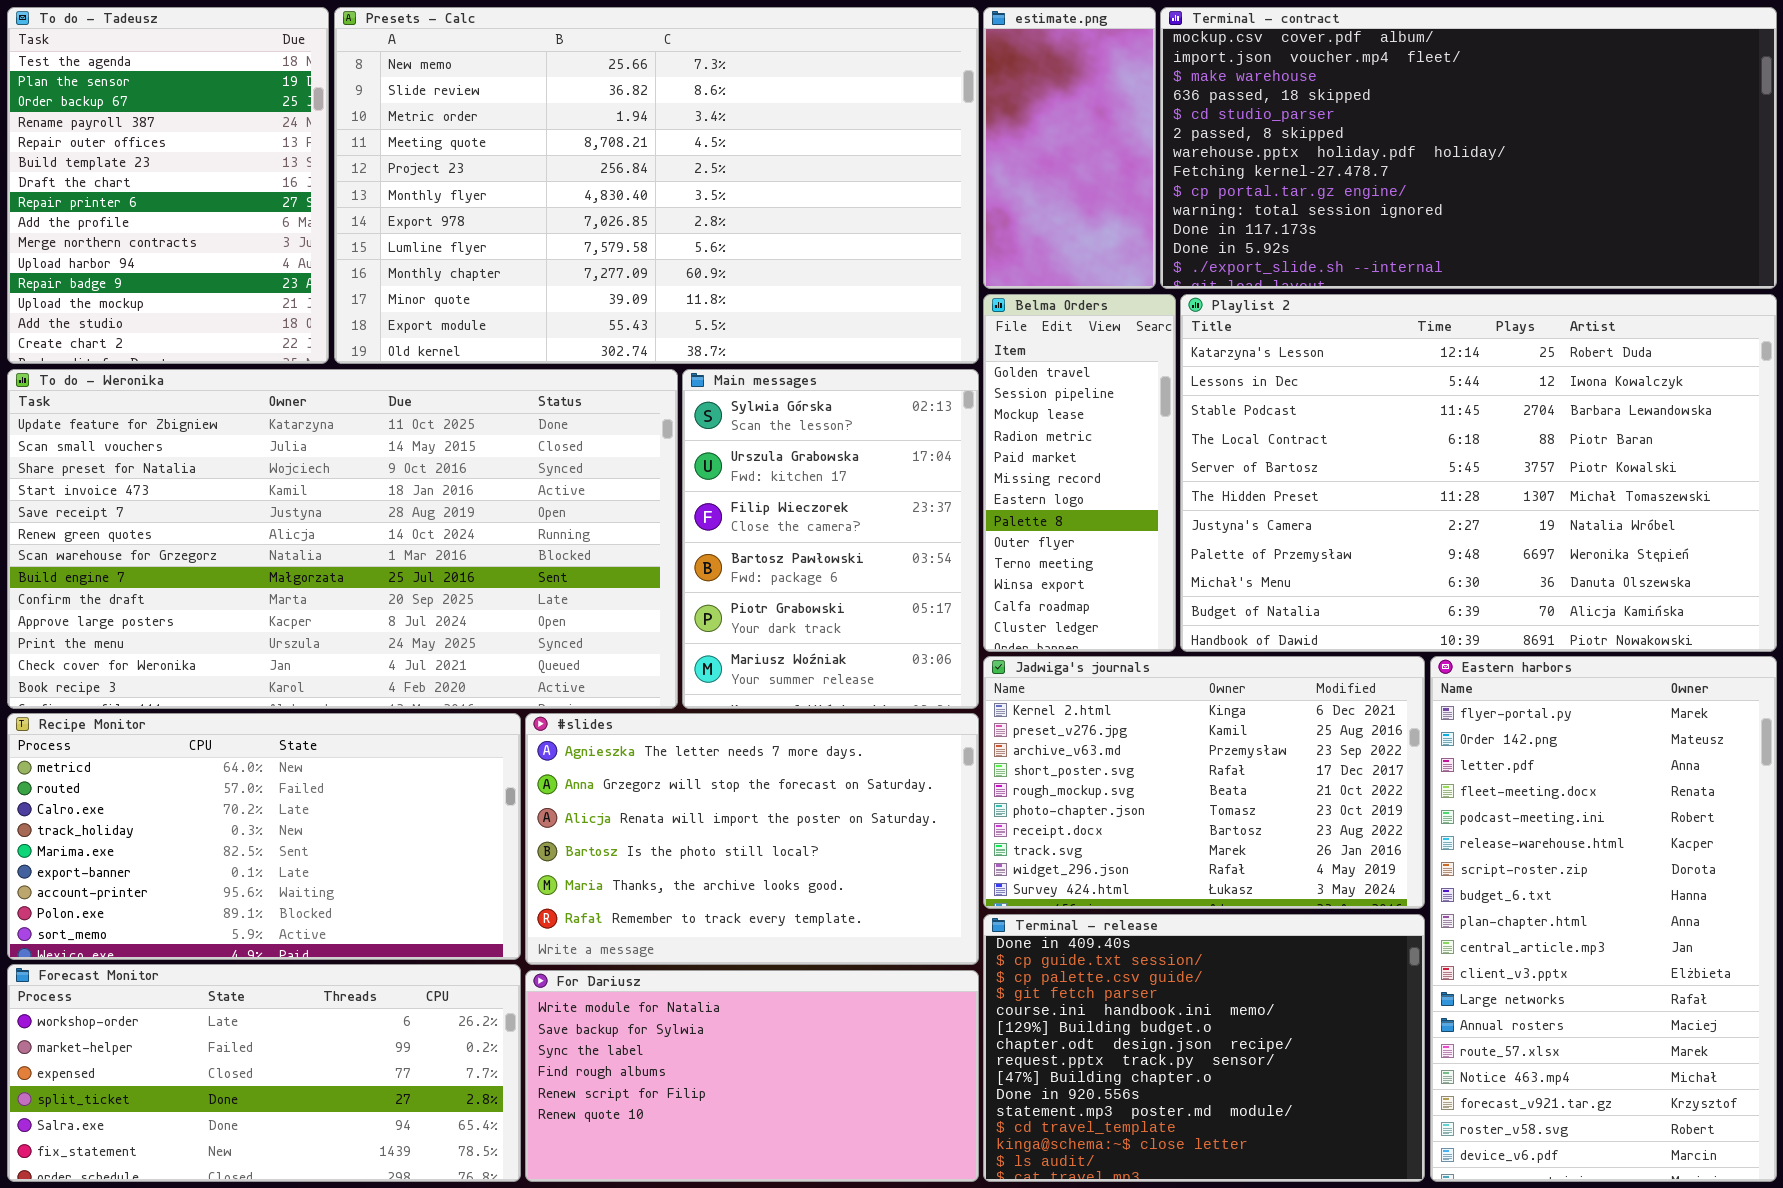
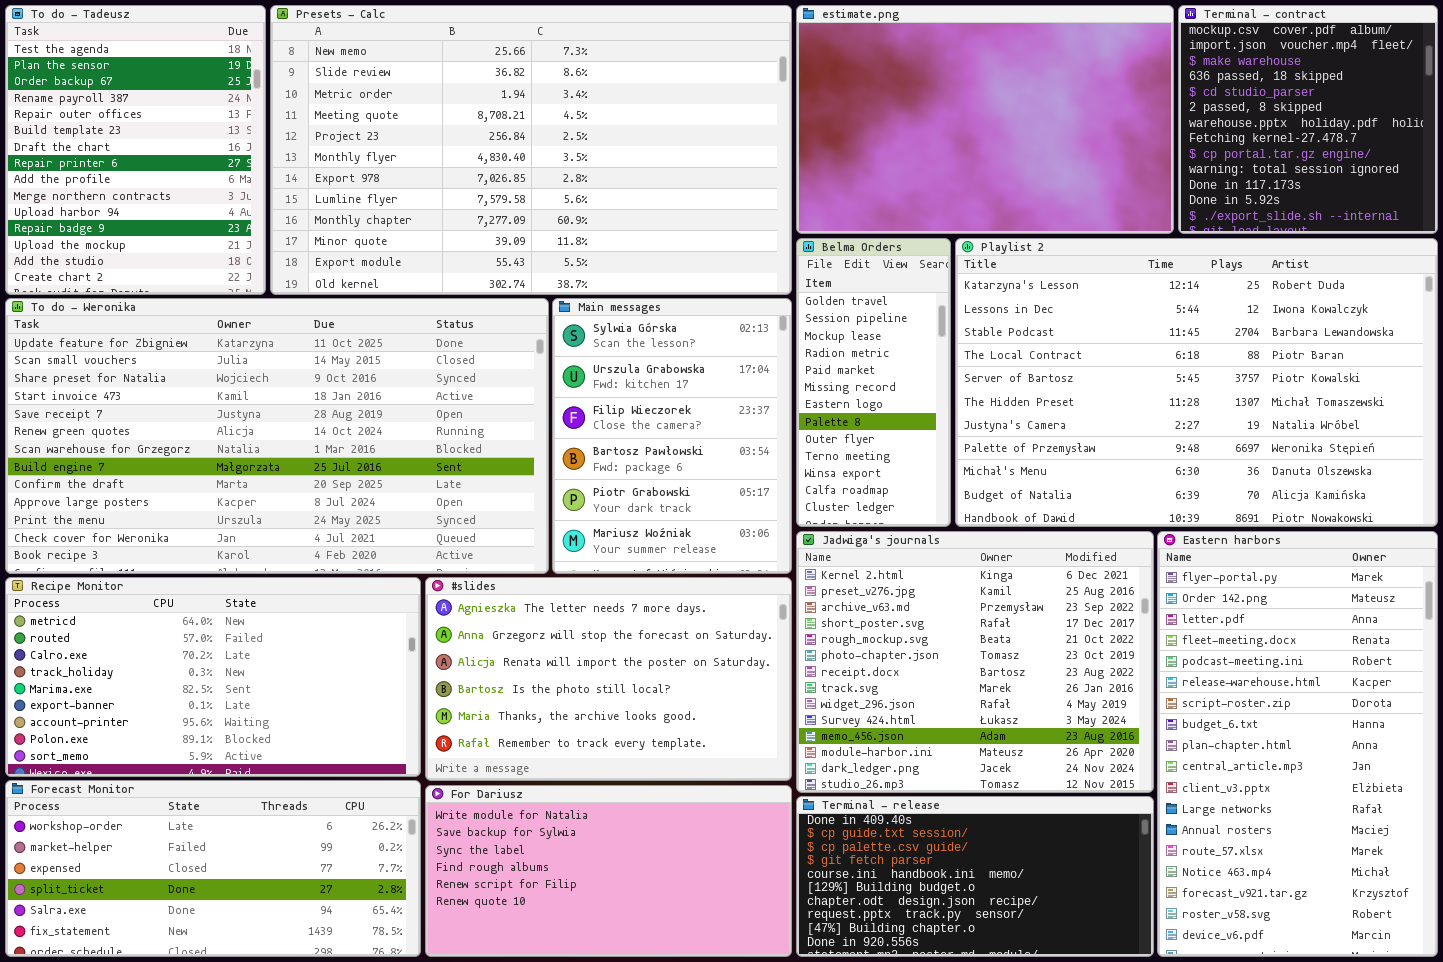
estimate.png: [983,7,1156,289] -> [796,5,1174,234], resized
Terminal - contract: [1160,7,1777,289] -> [1178,5,1438,234], resized
Jadwiga's journals: [983,656,1425,909] -> [796,531,1154,793], resized
Terminal - release: [983,914,1425,1182] -> [796,796,1154,957], resized

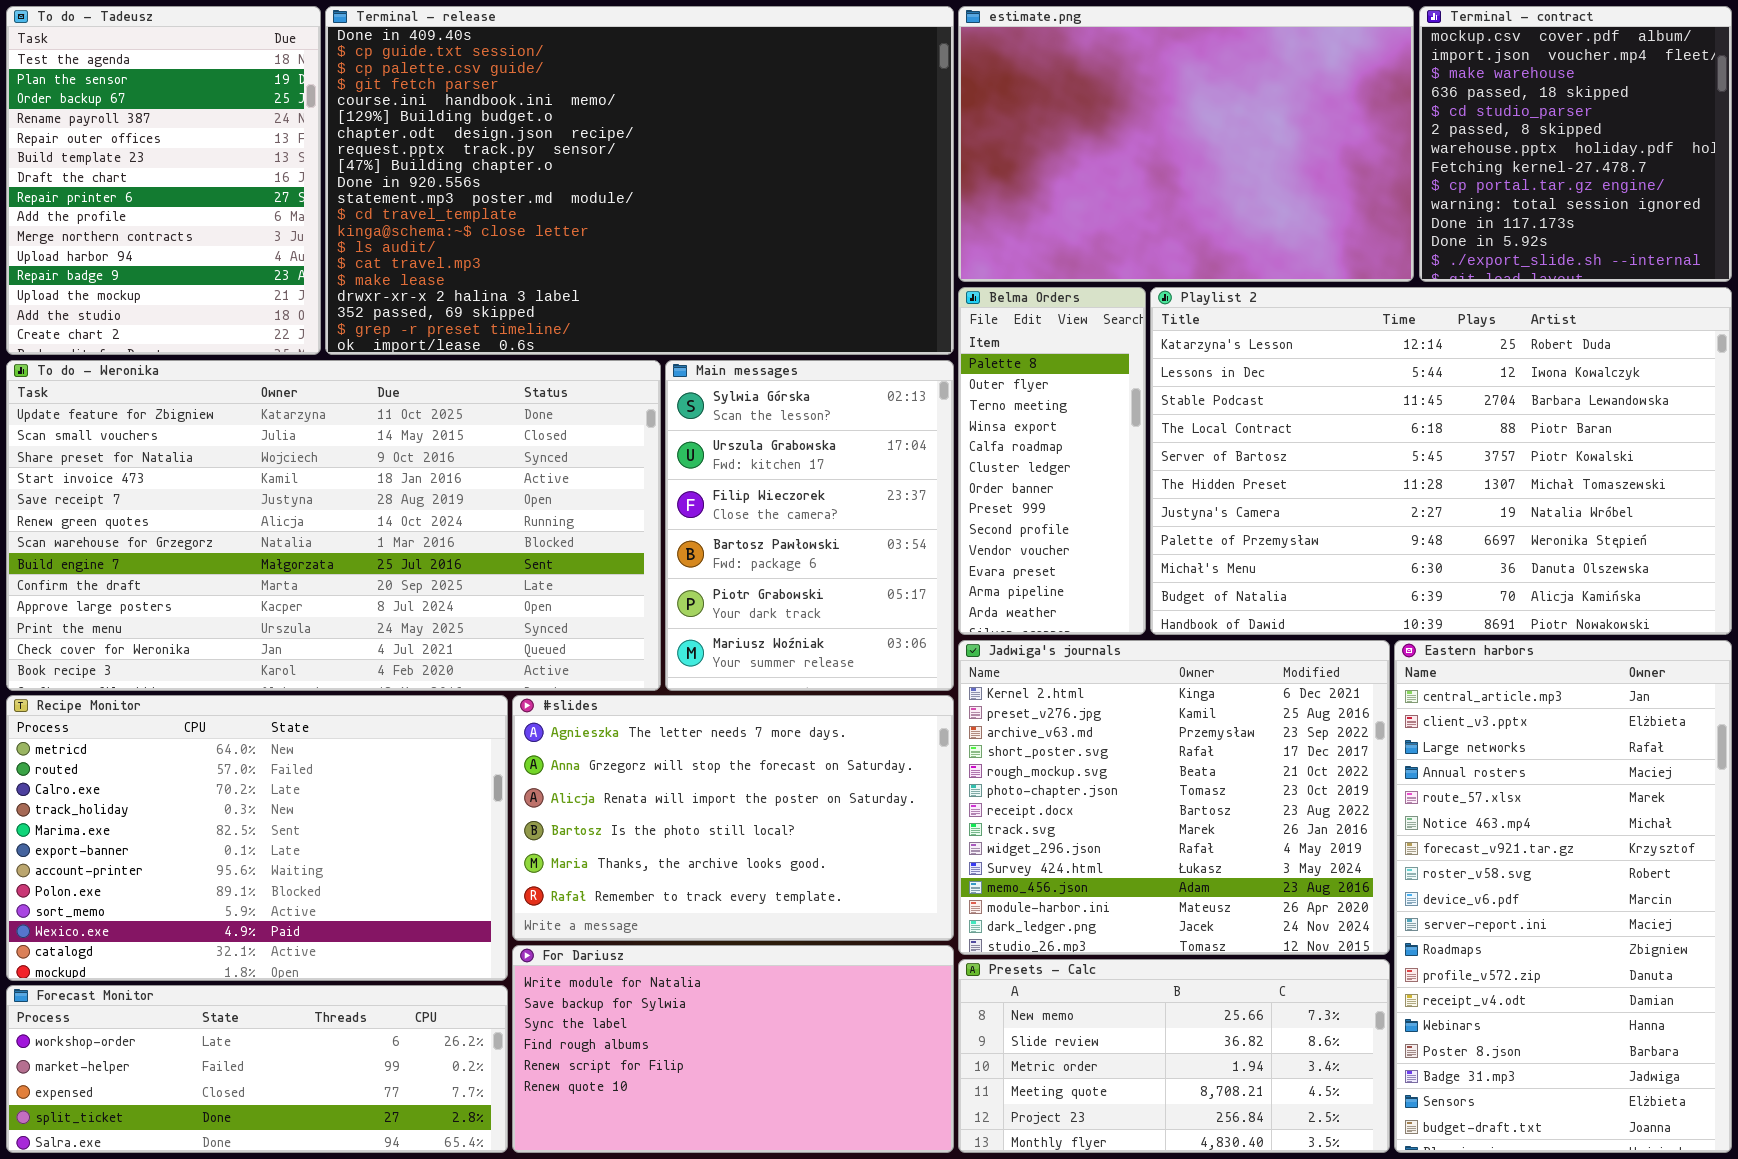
Presets - Calc: [270,5,792,295] -> [958,959,1390,1153], moved, resized
Belma Orders: [796,238,951,527] -> [958,287,1146,635], scrolled down 7 rows
Eastern harbors: [1157,531,1438,957] -> [1394,640,1732,1153], scrolled down 9 rows
Recipe Monitor: [5,577,421,777] -> [6,695,508,981], resized
Forecast Monitor: [5,780,421,957] -> [6,985,508,1153], resized
Terminal - release: [796,796,1154,957] -> [325,6,954,355], moved, resized

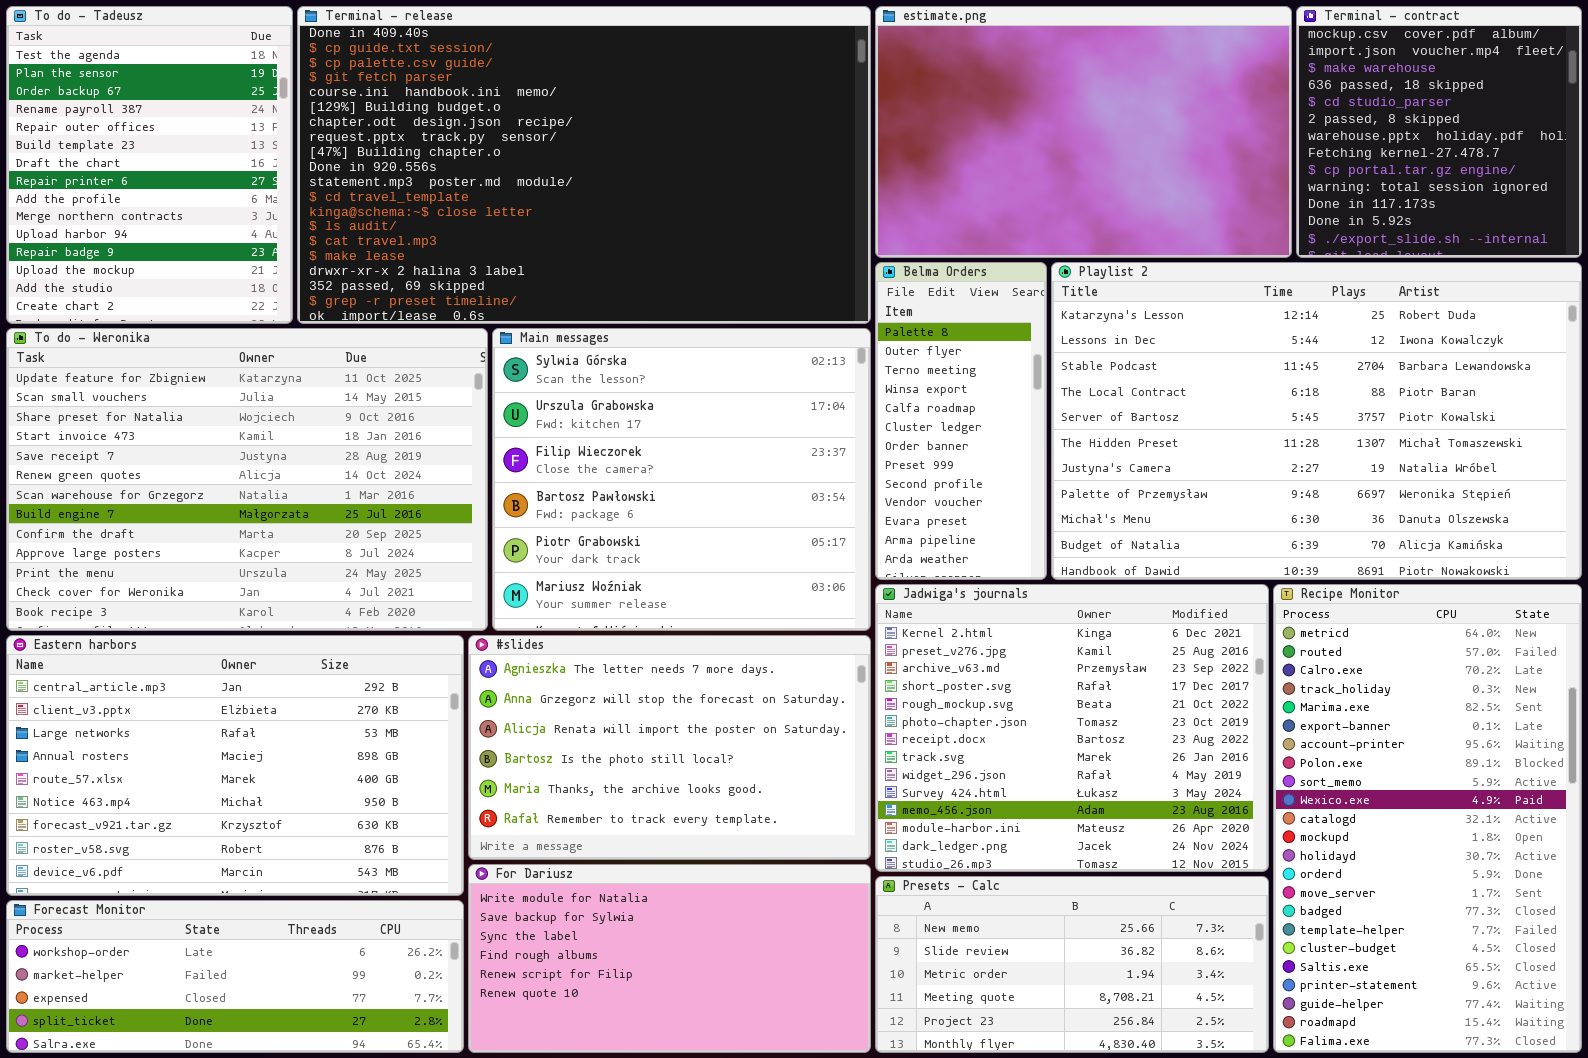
To do - Weronika: [6,360,661,691] -> [6,328,488,631], resized
Main messages: [665,360,954,691] -> [492,328,871,631], resized
Eastern harbors: [1394,640,1732,1153] -> [6,635,464,896], moved, resized
Recipe Monitor: [6,695,508,981] -> [1273,584,1582,1053], moved, resized

